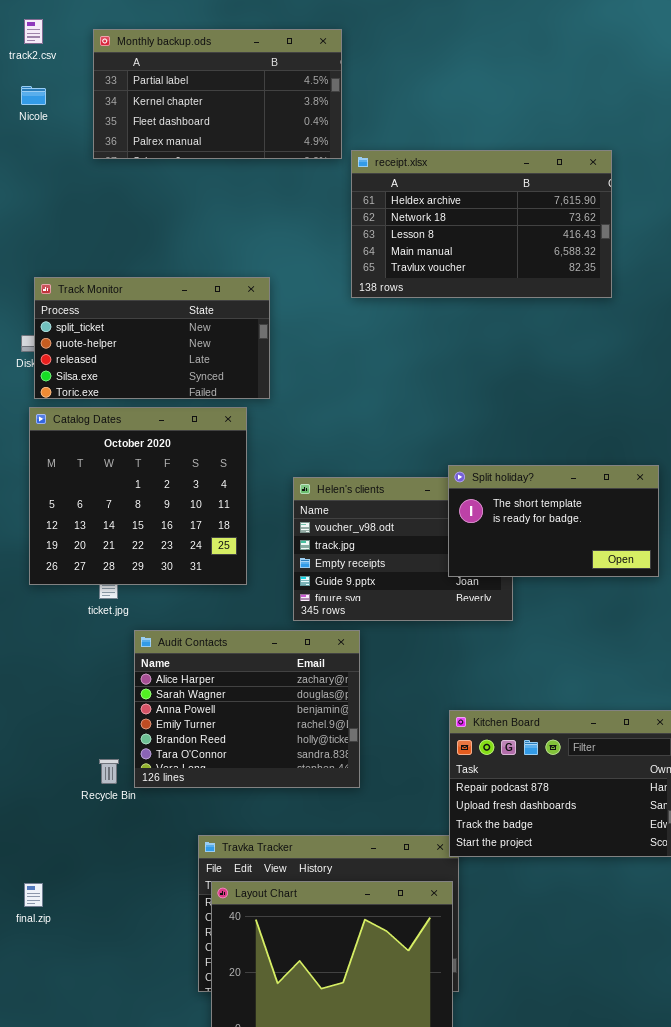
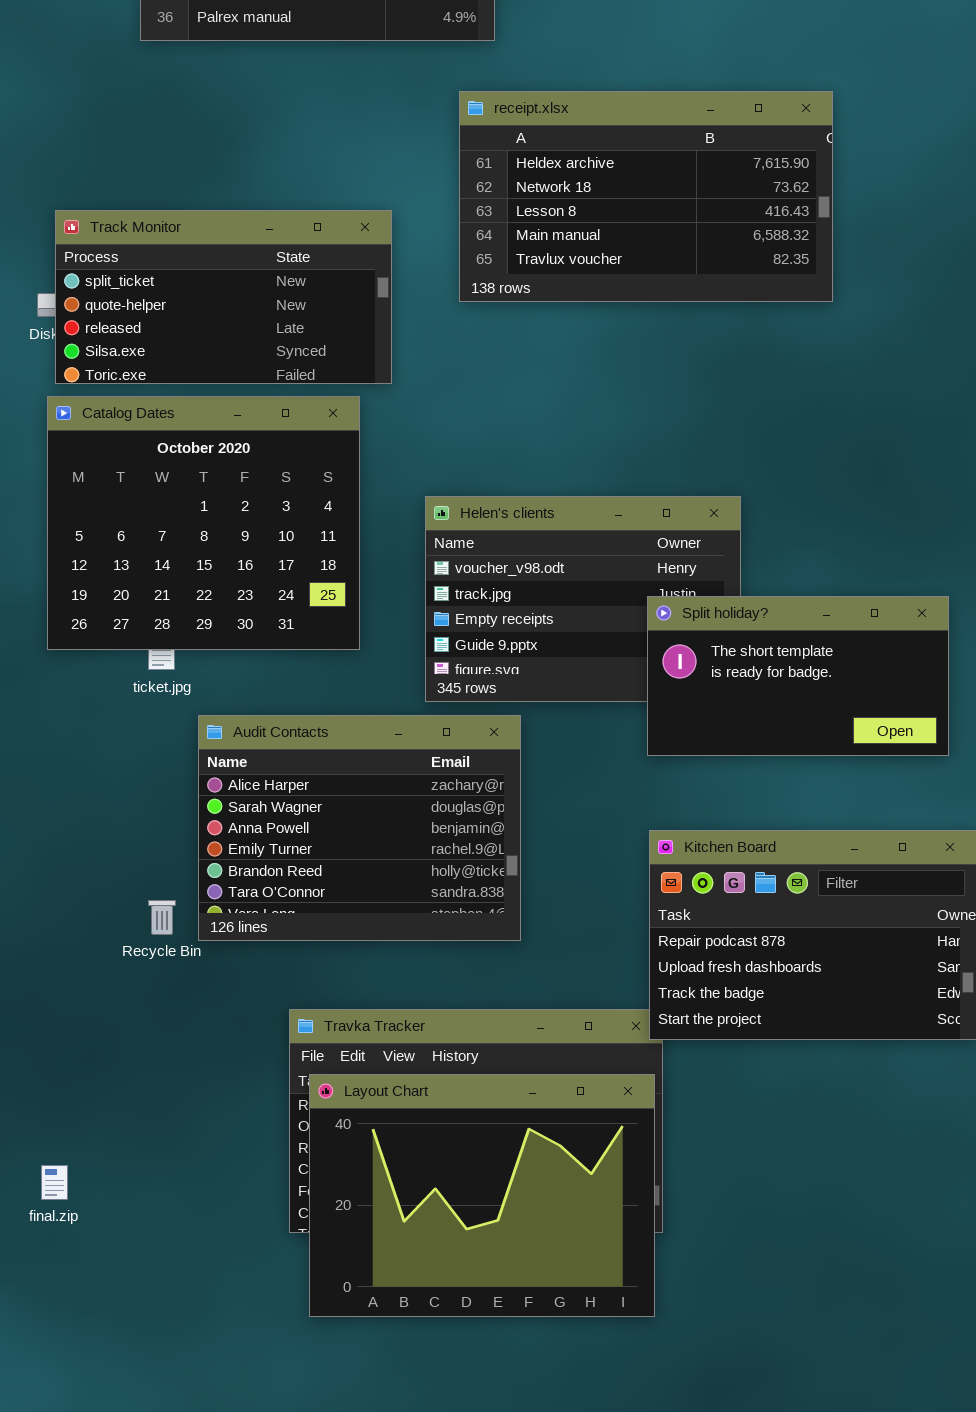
receipt.xlsx: [351,150,612,298] -> [459,91,833,302], moved
Split holiday?: [448,465,659,577] -> [647,596,949,756], moved
final.zip: [24,883,43,907] -> [41,1165,68,1200], moved

